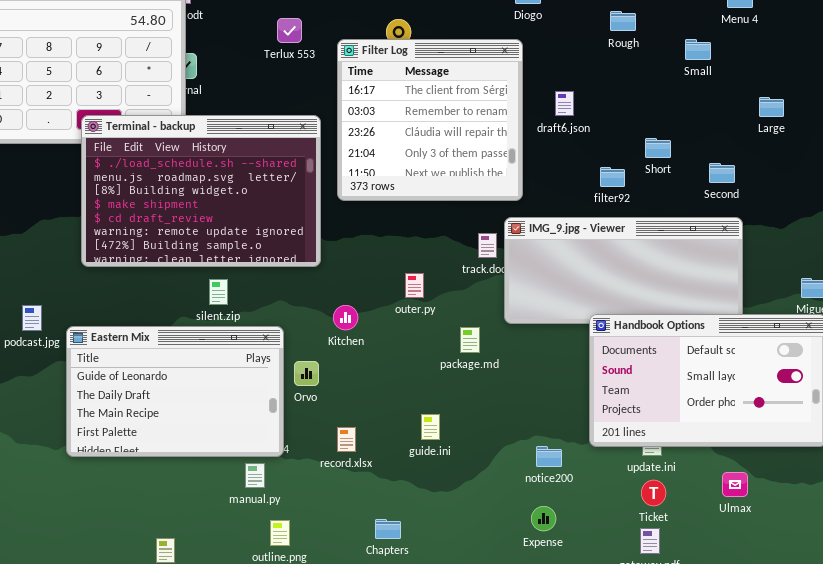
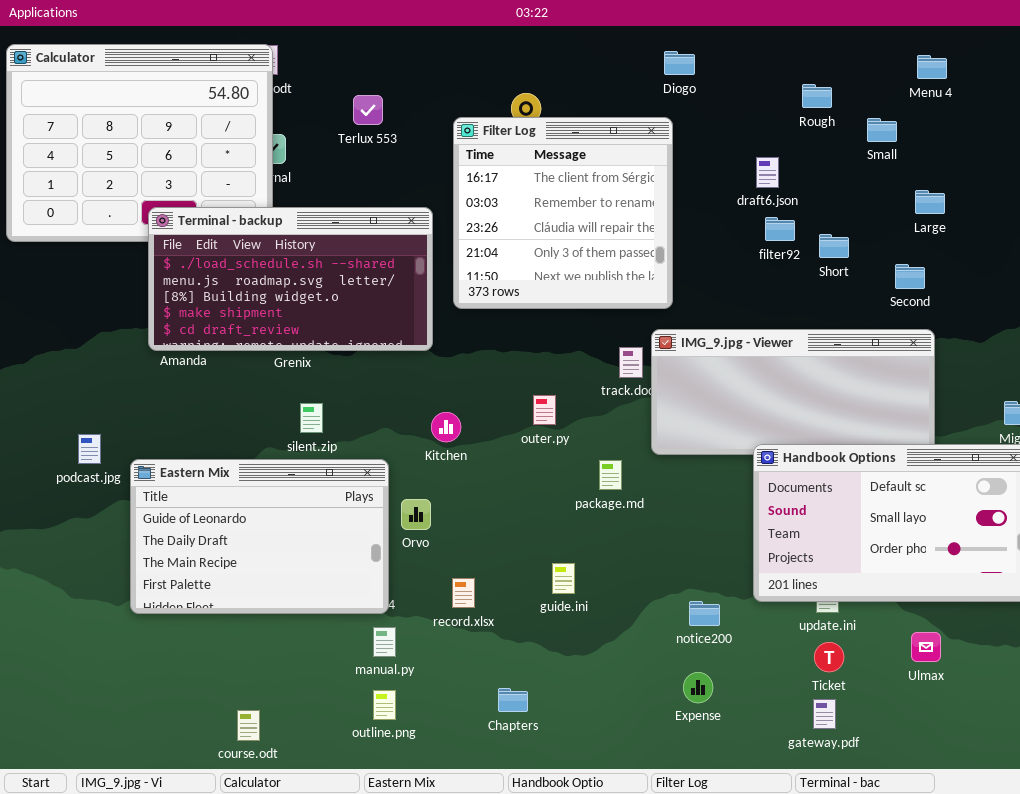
Rough: [610,11,636,31] -> [802,84,832,108], moved
Terlux 553: [277,18,302,43] -> [353,95,383,125], moved
draft6.json: [555,91,574,116] -> [756,157,779,188], moved
Large: [759,97,784,117] -> [915,190,945,214], moved
Terminal - backup: [81,115,321,267] -> [148,207,433,351], resized
filter92: [600,167,625,187] -> [765,217,795,241], moved
Kitchen: [333,305,358,330] -> [431,412,461,442], moved
manual.py: [245,463,265,488] -> [373,627,396,657], moved

